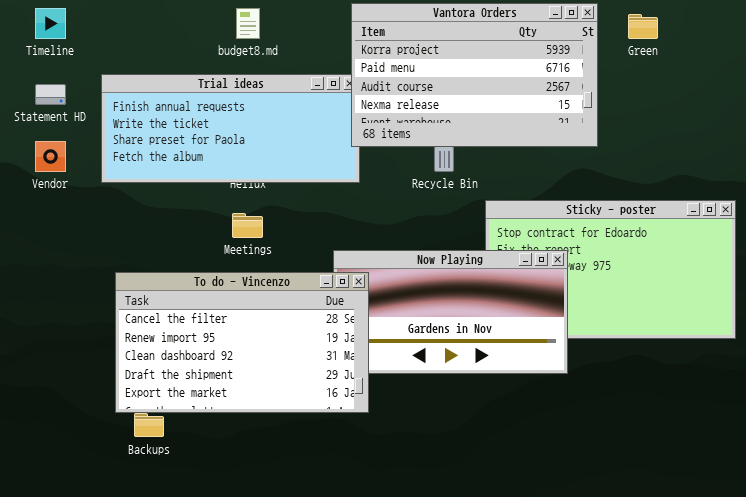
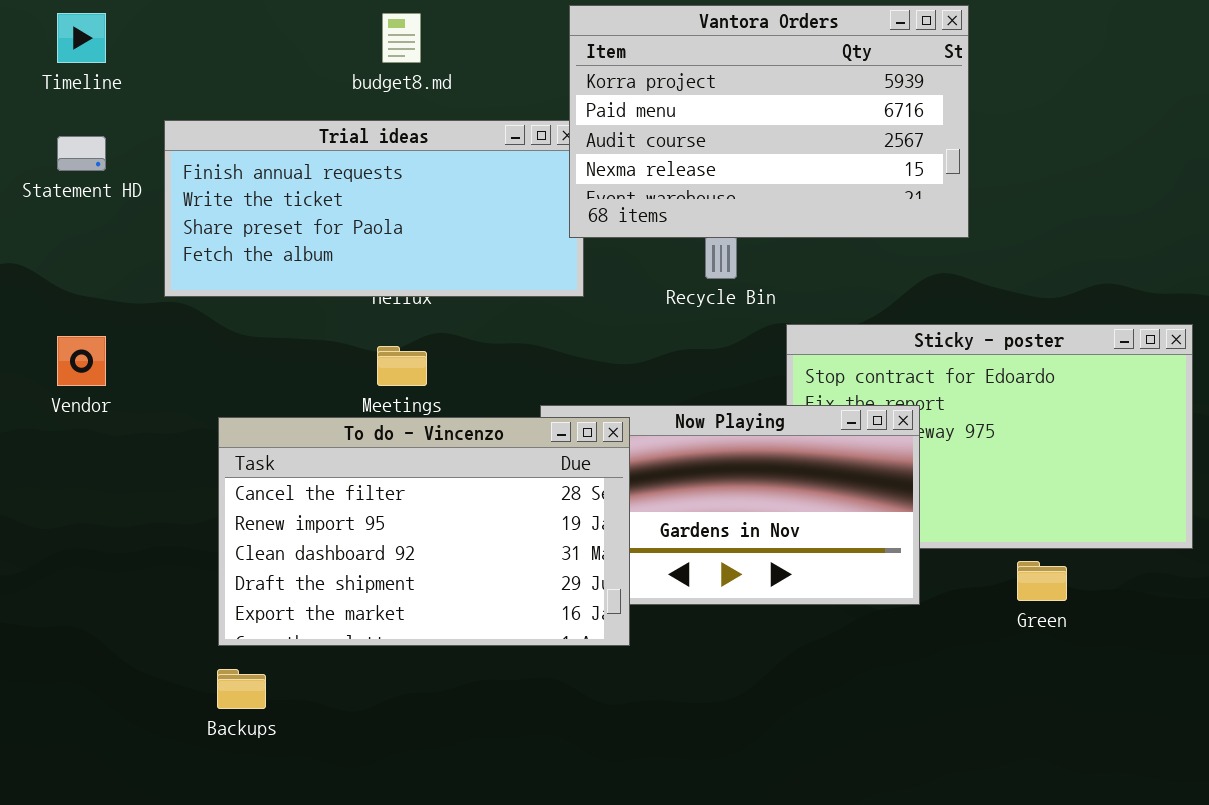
Green: [628,14,658,39] -> [1017,561,1067,601], moved
Vendor: [35,141,66,172] -> [57,336,106,386], moved
To do - Vincenzo: [115,272,369,413] -> [218,417,630,646], moved

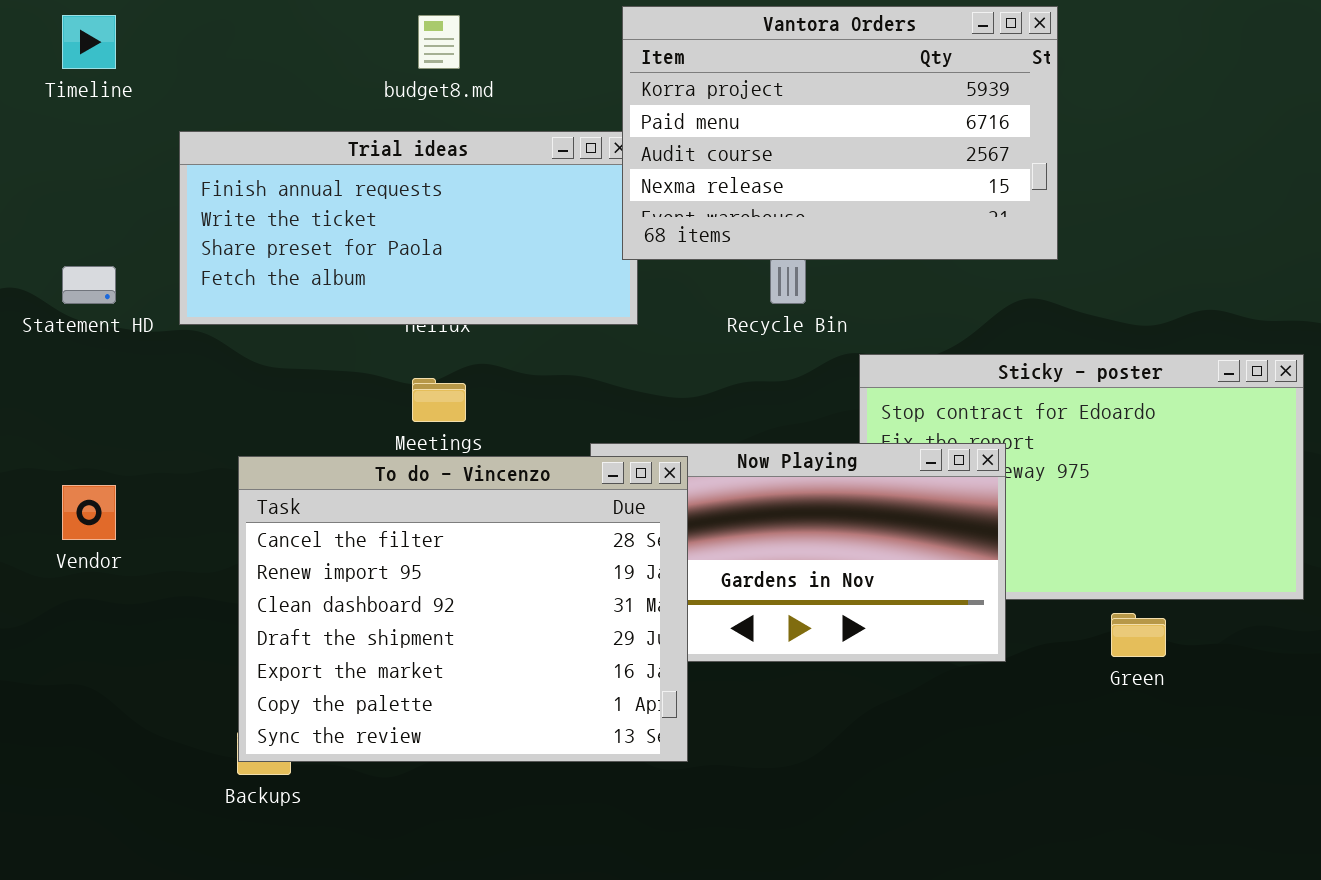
Statement HD: [57,136,106,171] -> [62,266,116,304], moved
Vendor: [57,336,106,386] -> [62,485,116,540], moved
To do - Vincenzo: [218,417,630,646] -> [238,456,688,762], resized

